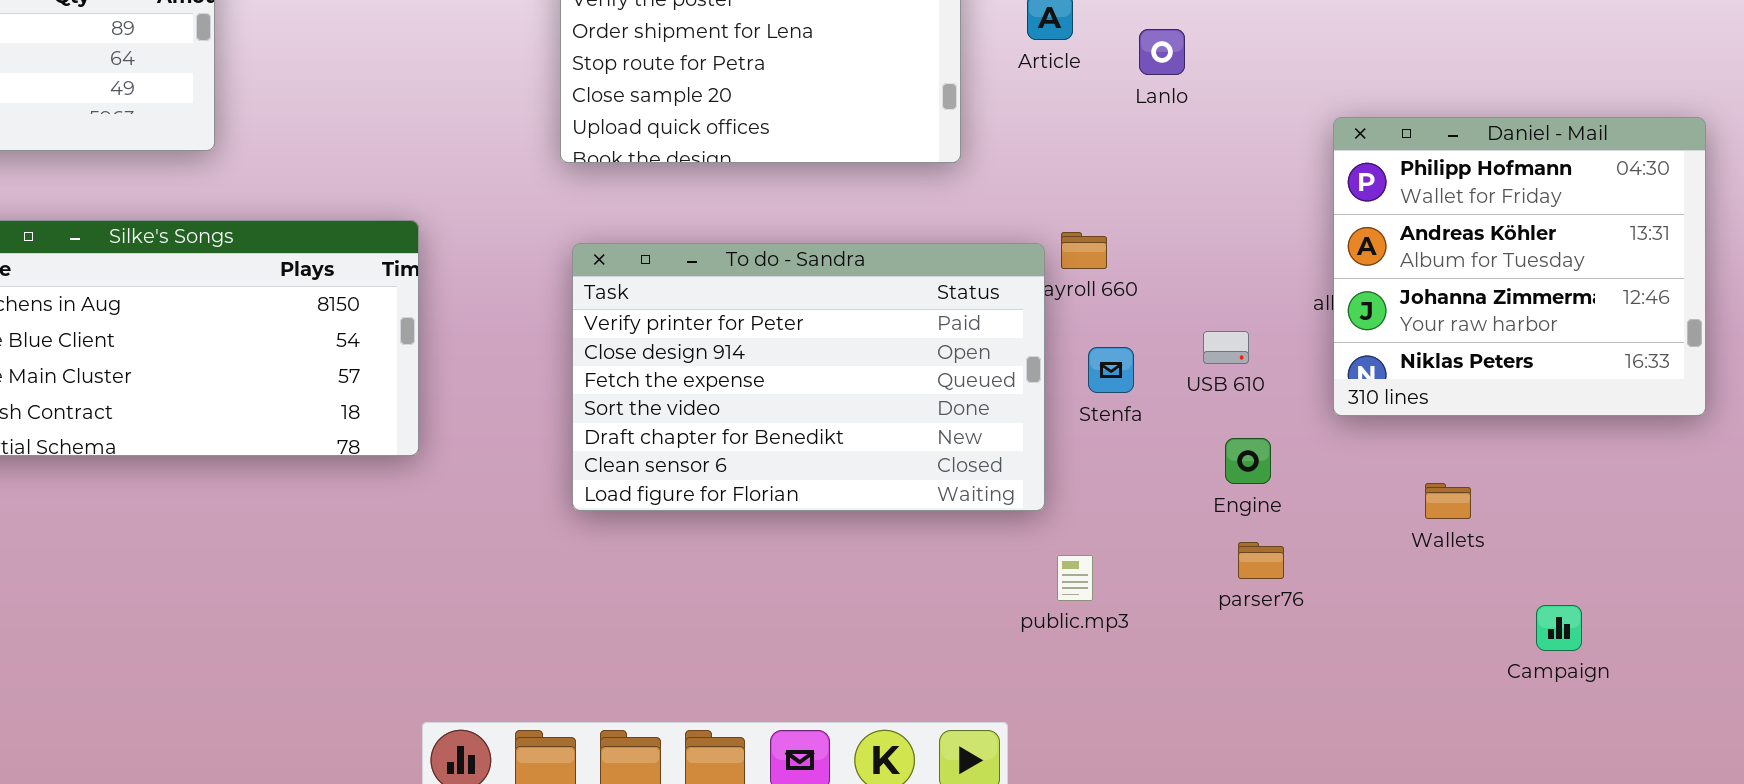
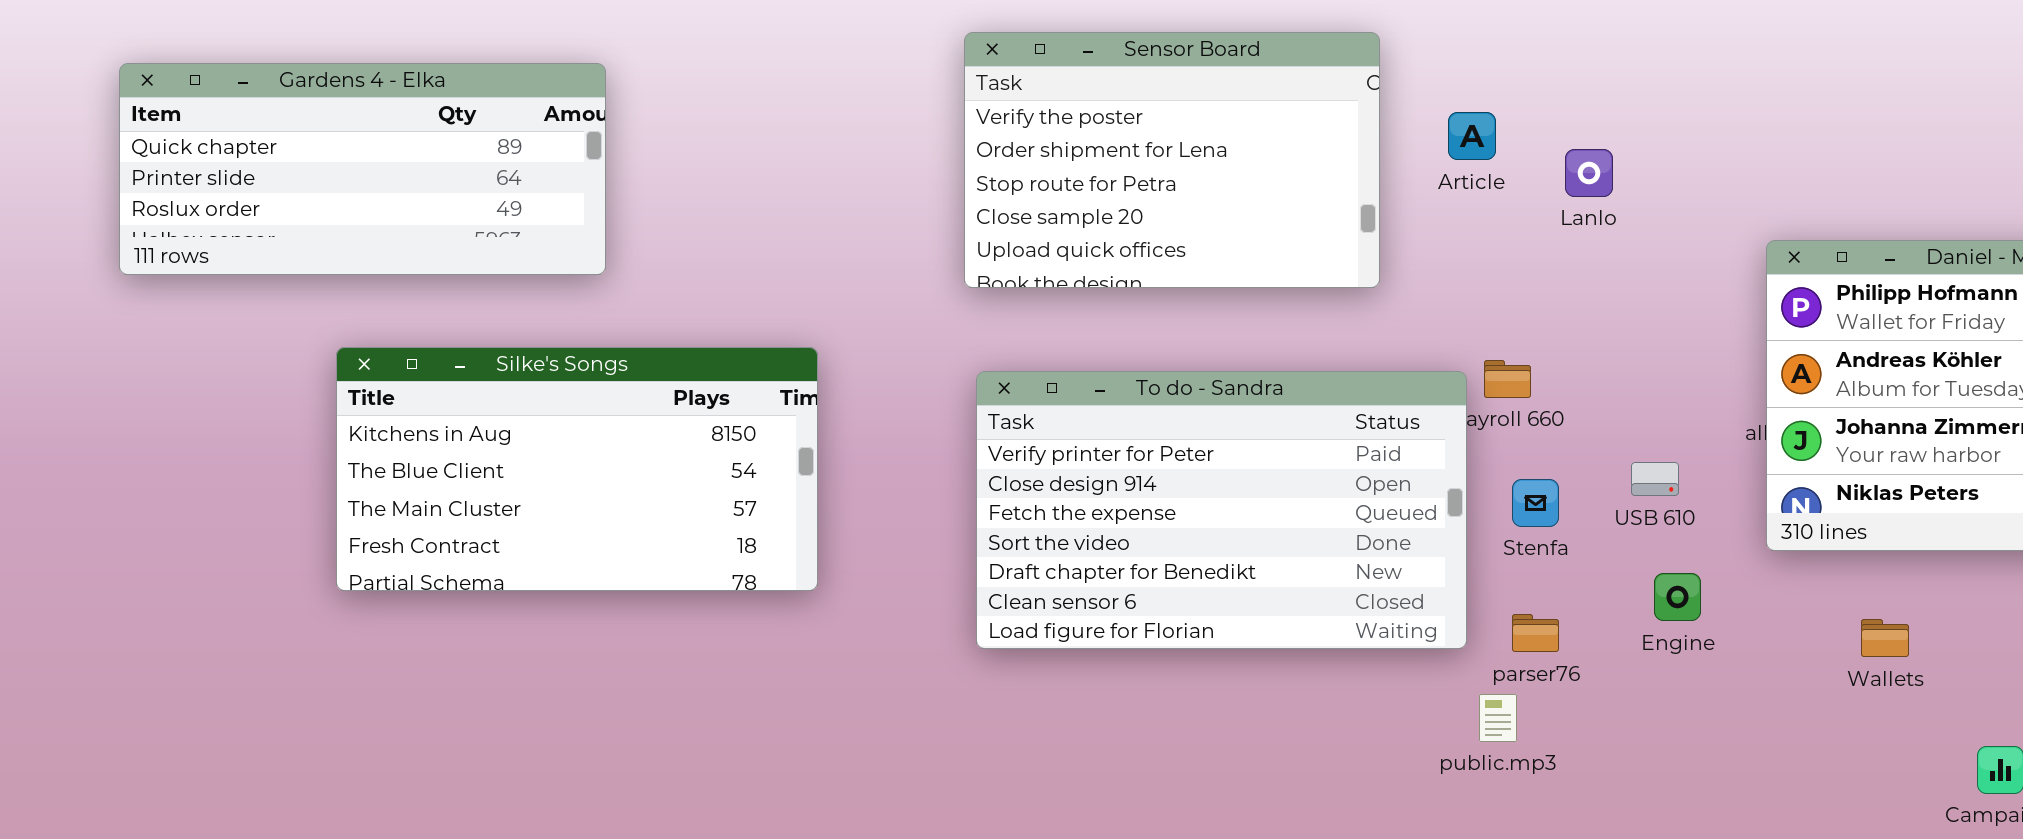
parser76: [1238,542,1284,579] -> [1512,614,1559,652], moved

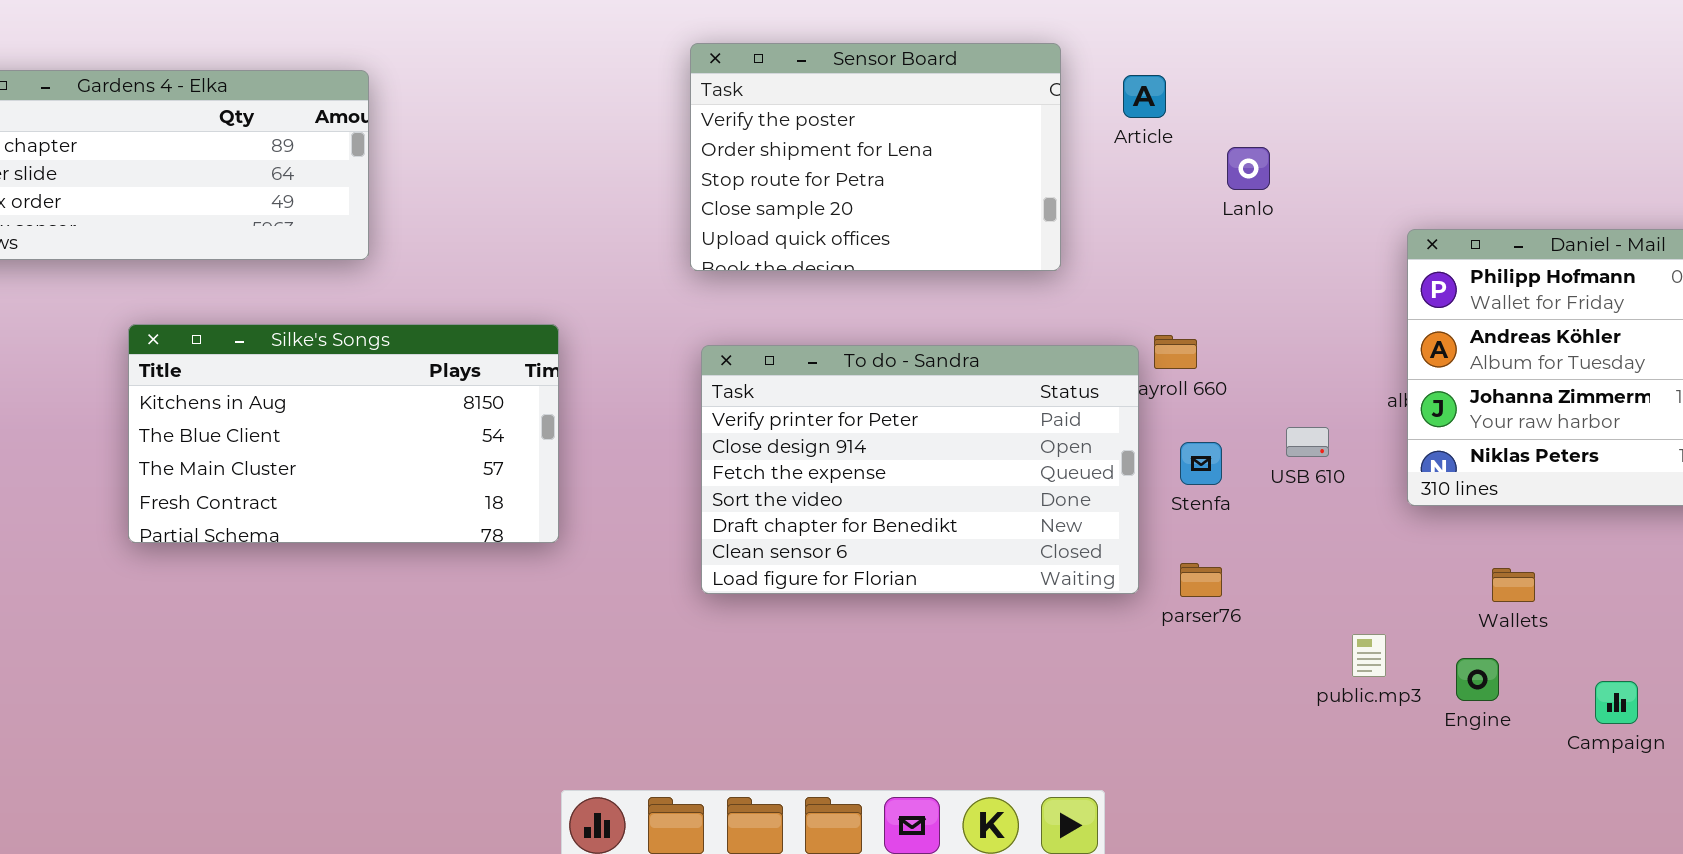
Article: [1448,112,1496,160] -> [1123,75,1166,118], moved
Engine: [1654,573,1701,621] -> [1456,658,1499,701], moved
public.mp3: [1479,694,1517,742] -> [1352,634,1386,677], moved

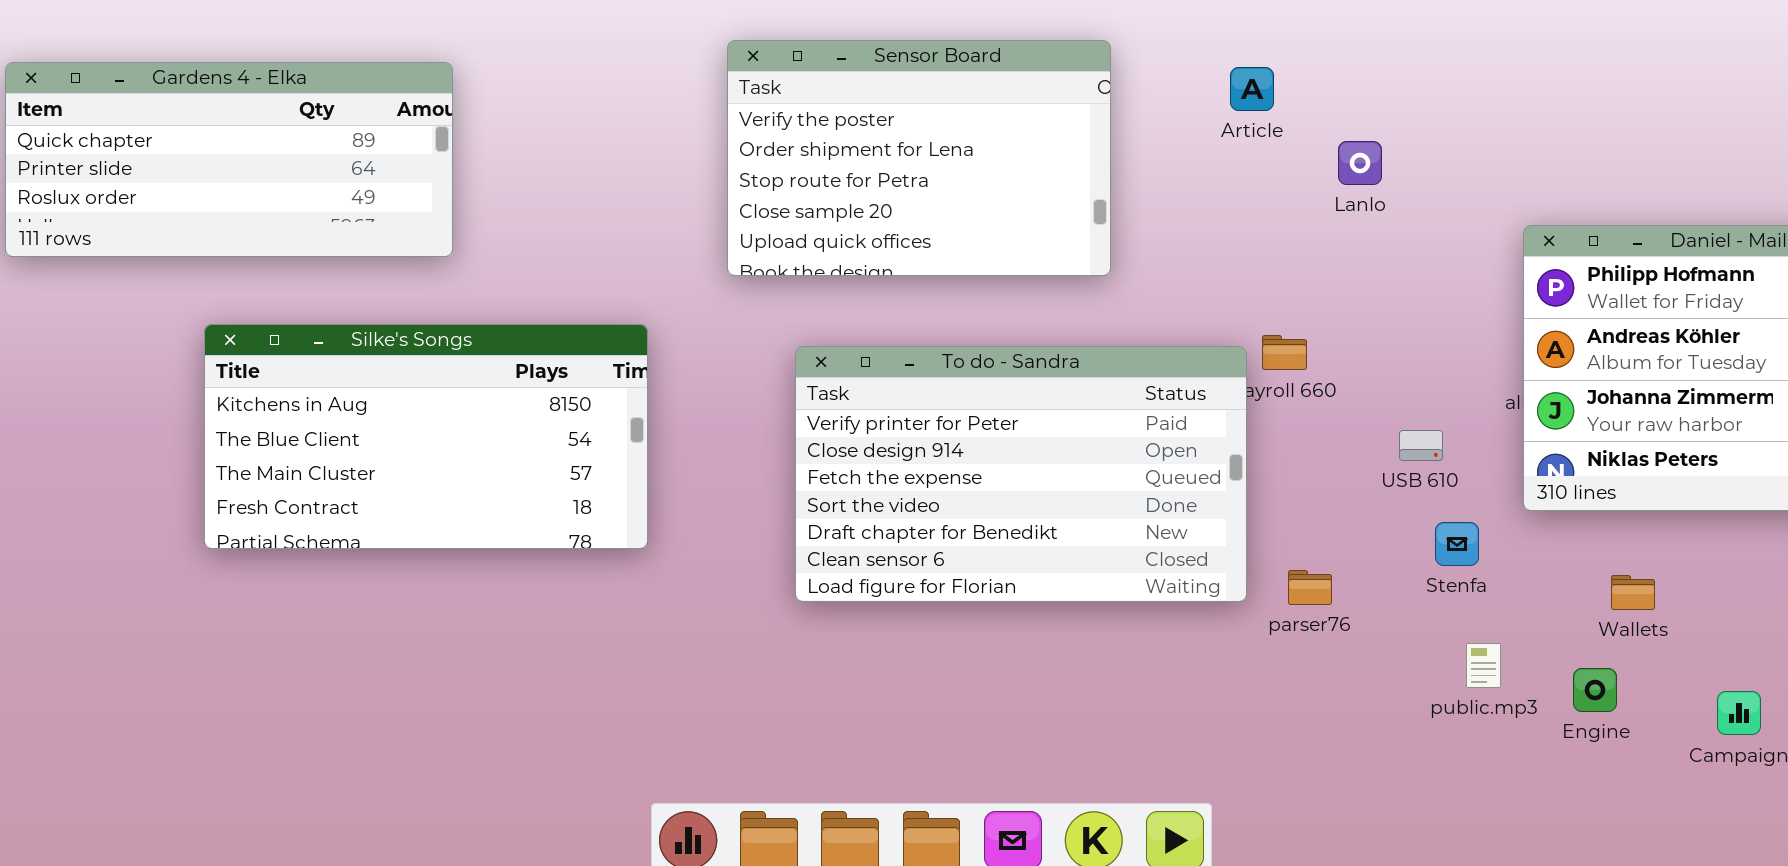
Sensor Board: [690,43,1061,271] -> [727,40,1111,276], moved
Stenfa: [1180,442,1222,485] -> [1435,522,1479,566], moved

